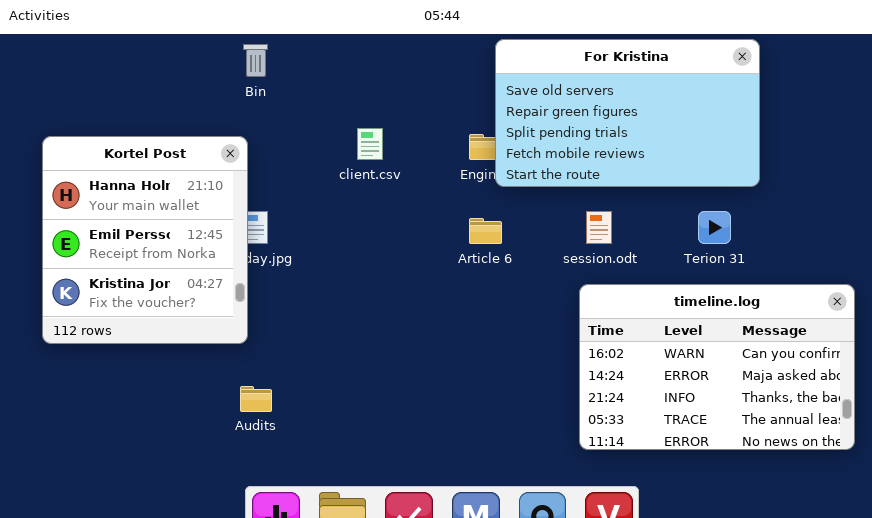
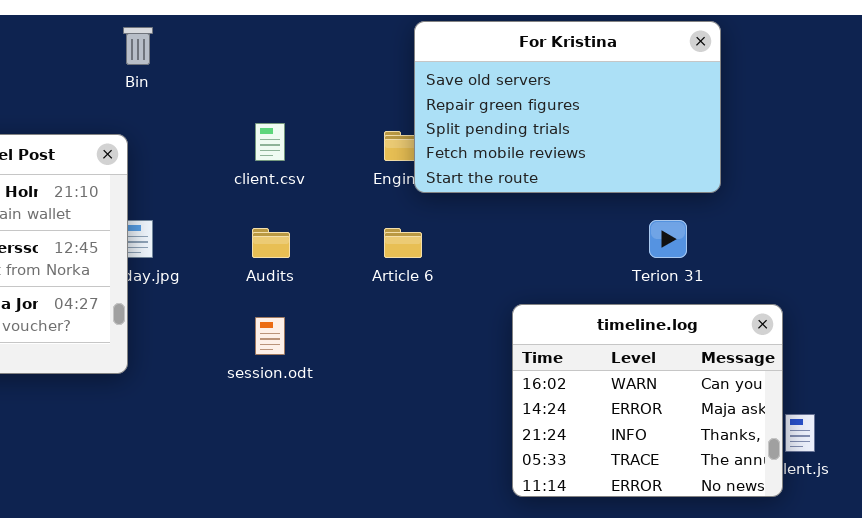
session.odt: [586,211,612,244] -> [255,317,285,355], moved
timeline.log: [579,284,855,450] -> [512,304,783,497], resized
Audits: [240,386,272,412] -> [252,228,290,258], moved

